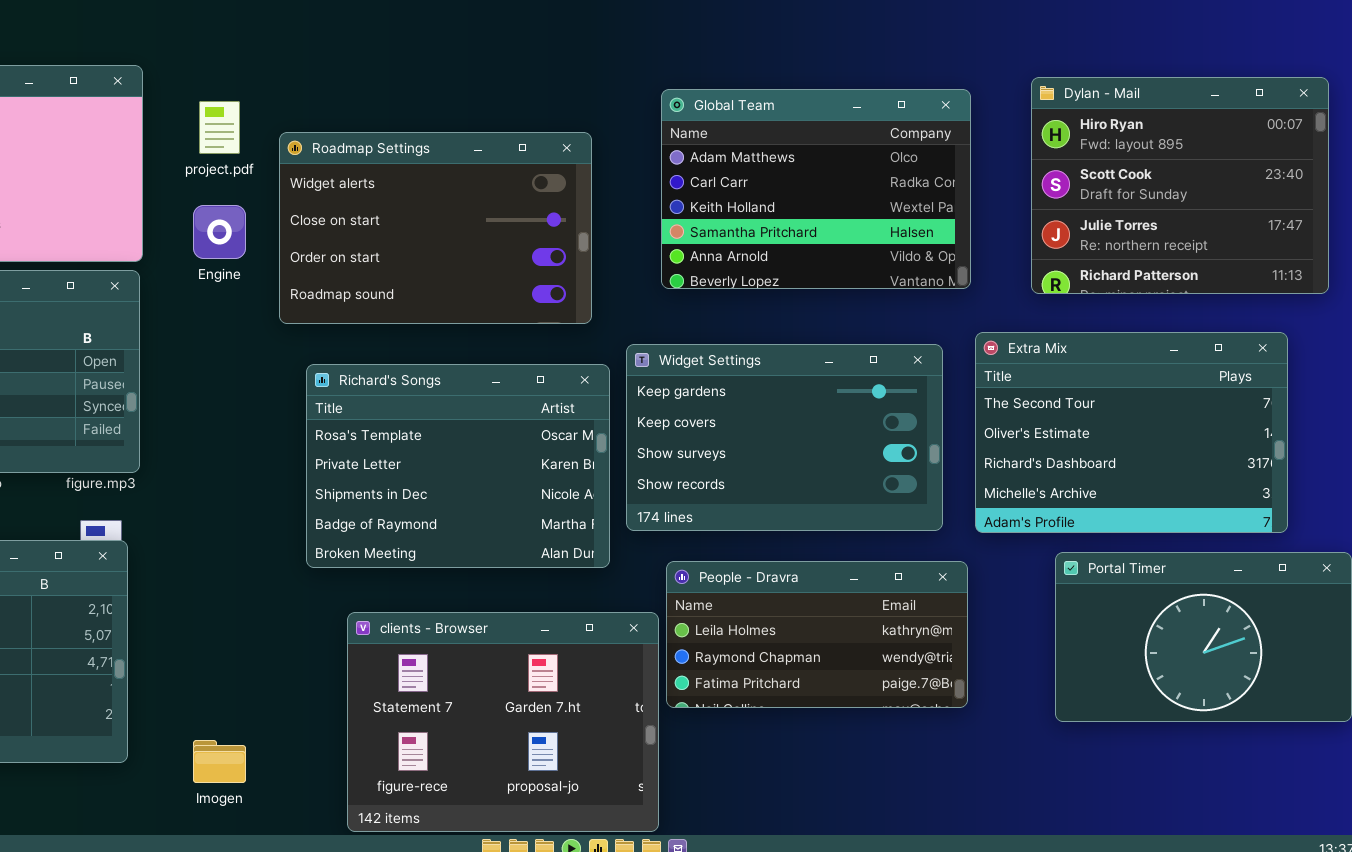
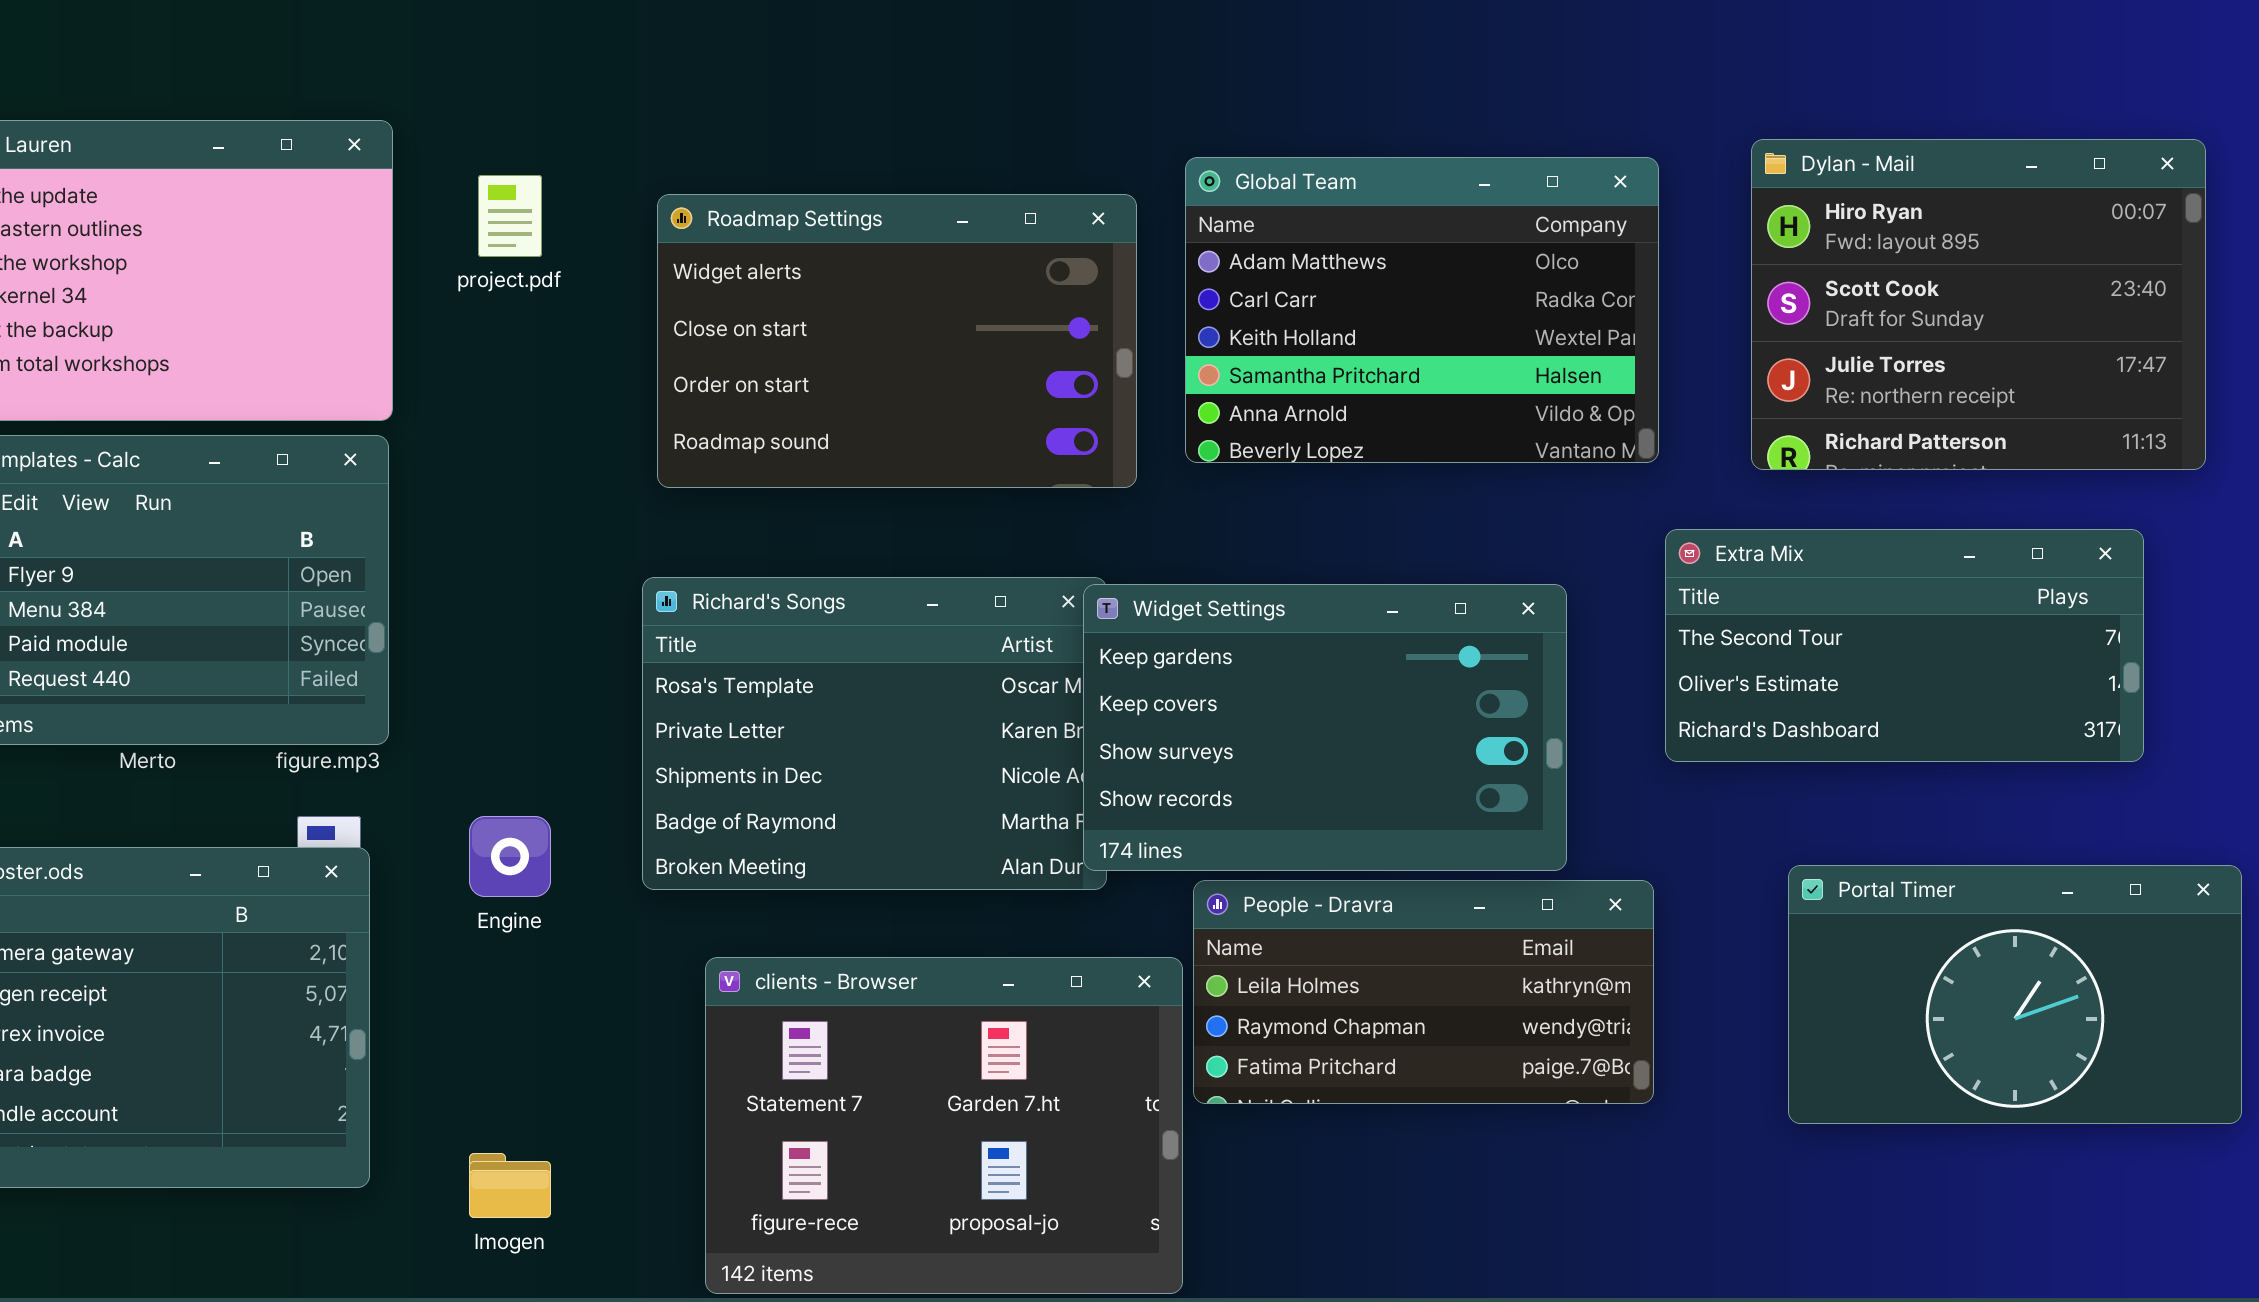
Roadmap Settings: [279,132,592,324] -> [657,194,1137,488], moved
Engine: [193,205,246,259] -> [469,816,551,897], moved
Extra Mix: [975,332,1288,533] -> [1665,529,2144,762], resized
Widget Settings: [626,344,943,531] -> [1083,584,1567,871], moved

